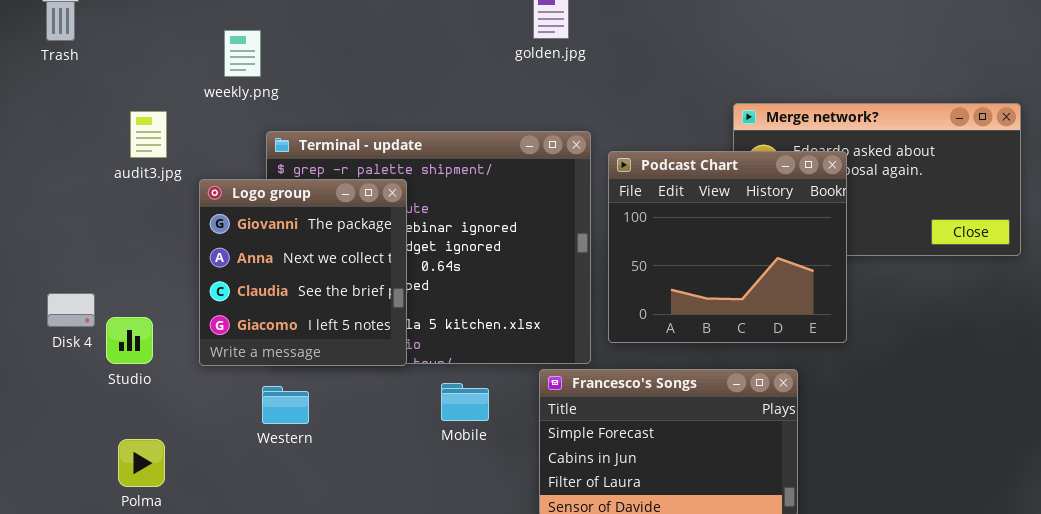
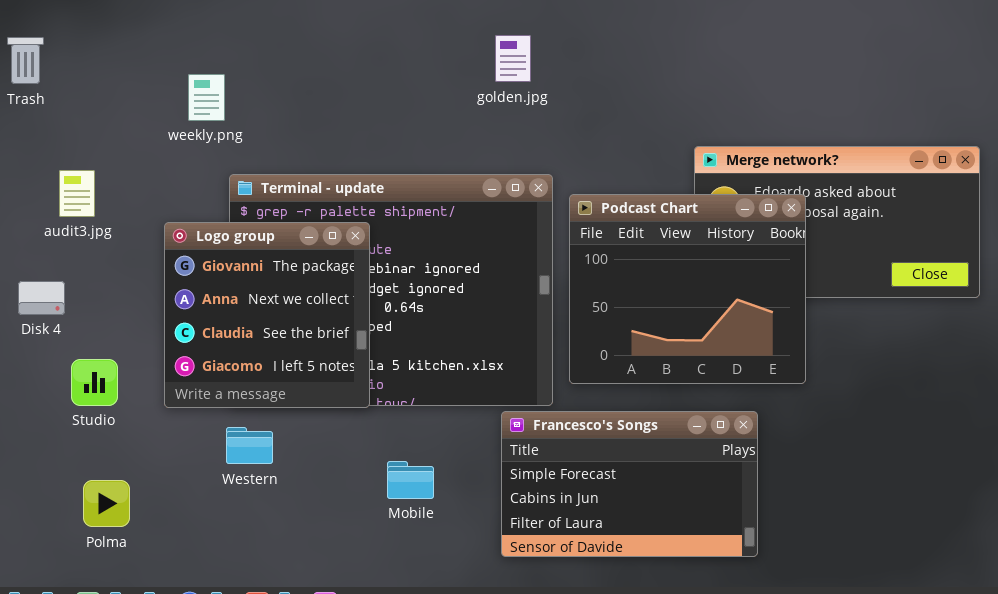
audit3.jpg: [130,111,167,158] -> [59,170,95,217], moved
Disk 4: [47,293,95,327] -> [18,281,65,315], moved
Mobile: [441,383,489,421] -> [387,461,434,499], moved

